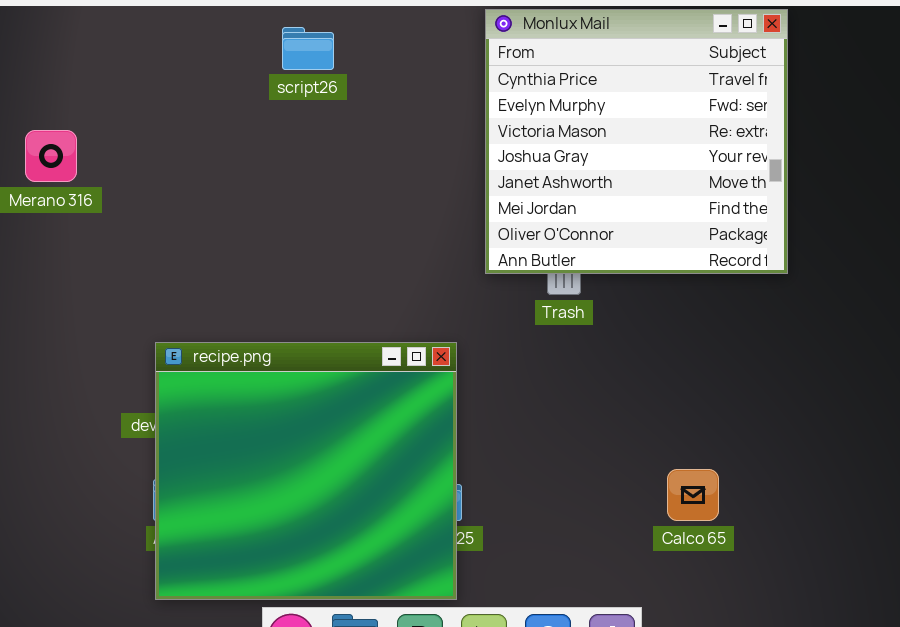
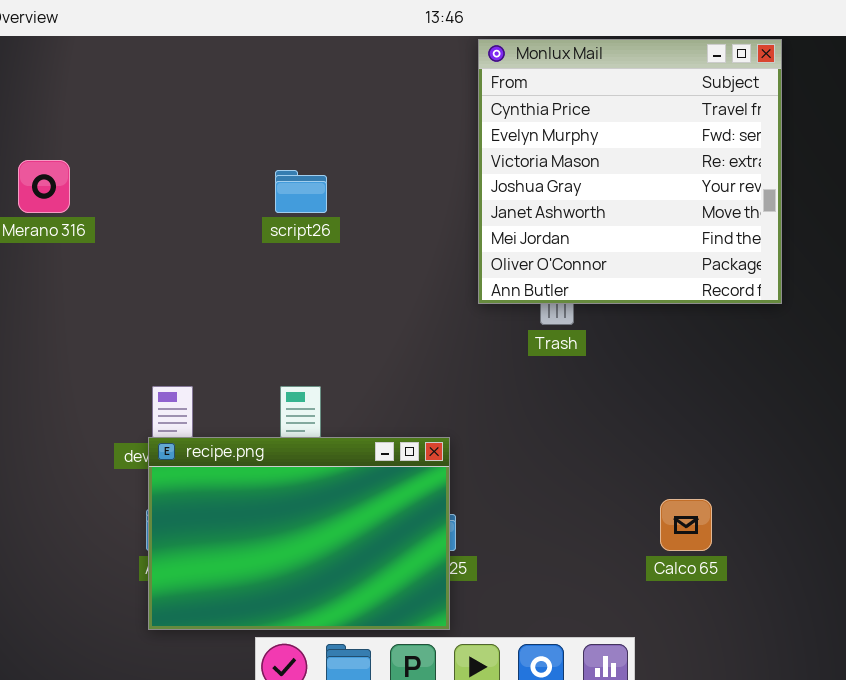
script26: [282,27,334,70] -> [275,170,327,213], moved
recipe.png: [155,342,457,600] -> [148,437,450,630], resized

